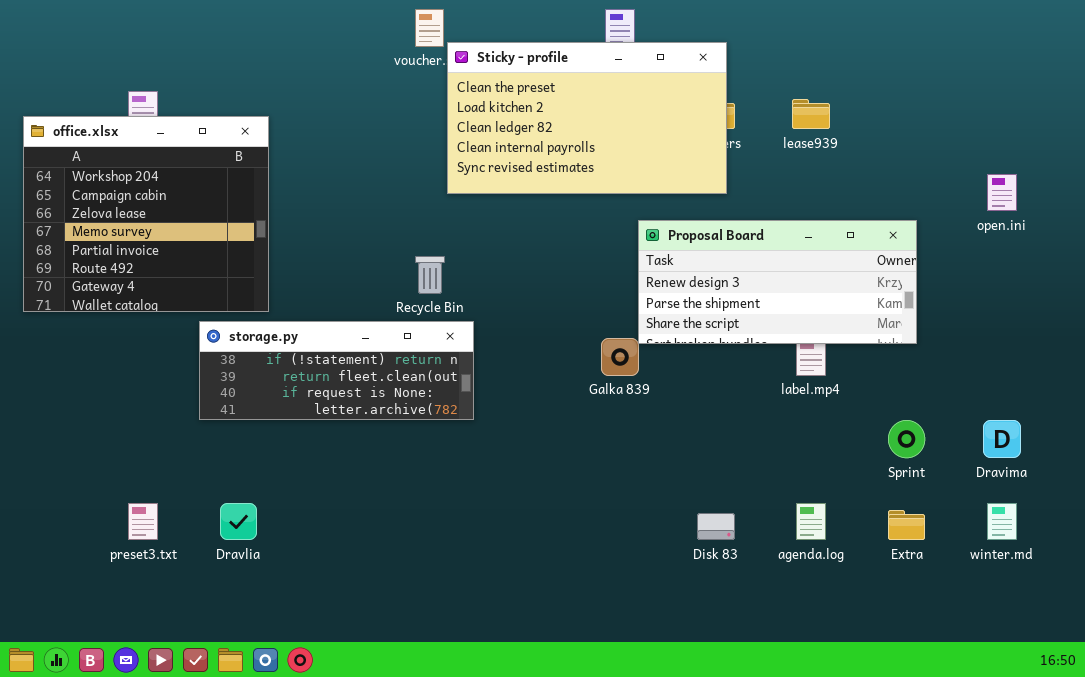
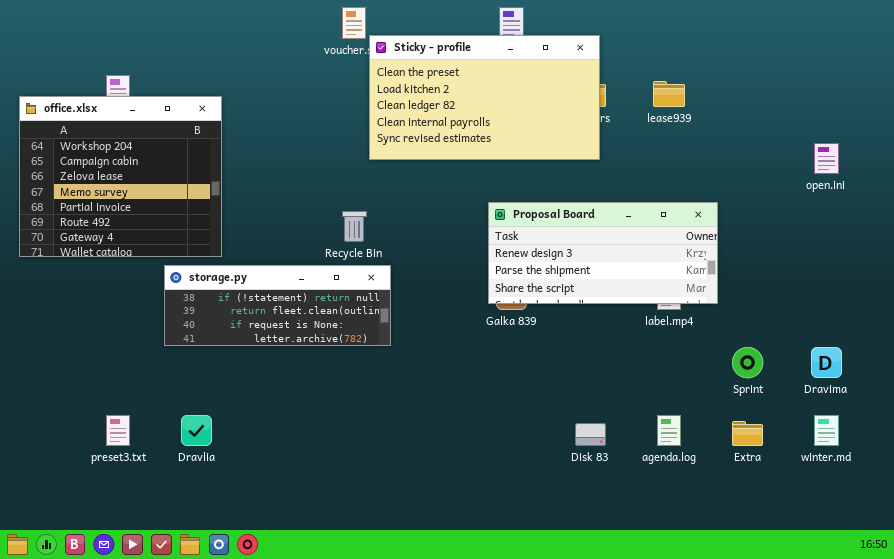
Proposal Board: [638,220,917,344] -> [488,202,718,304], moved

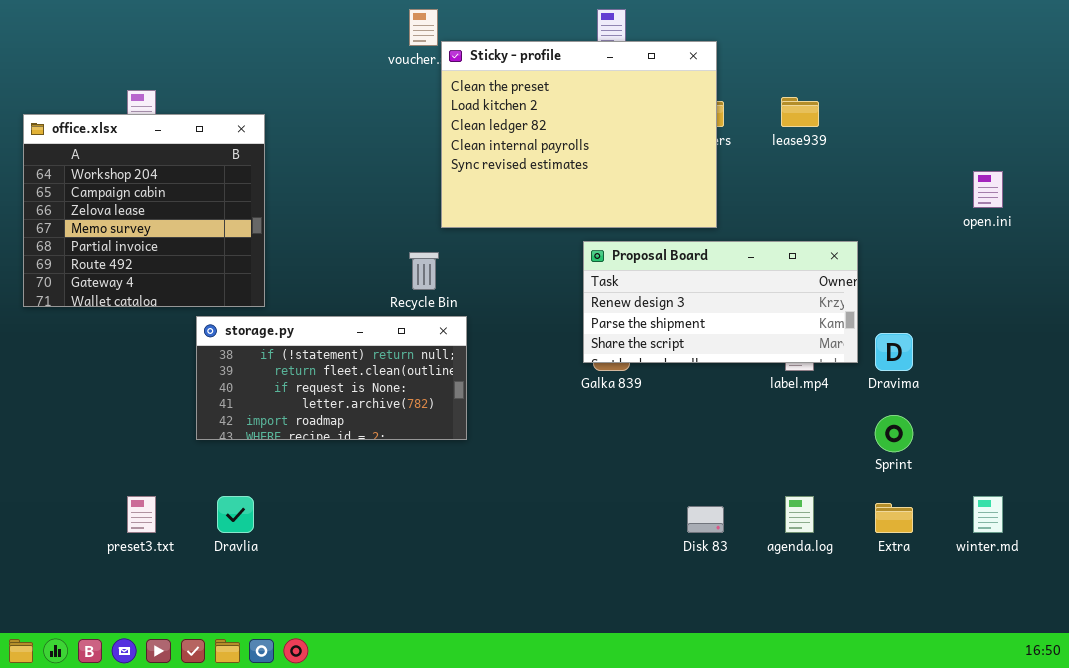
Sticky - profile: [369,35,600,160] -> [441,41,717,228], resized
storage.py: [164,265,391,346] -> [196,316,467,440], resized
Dravima: [811,347,842,378] -> [875,333,913,371], moved

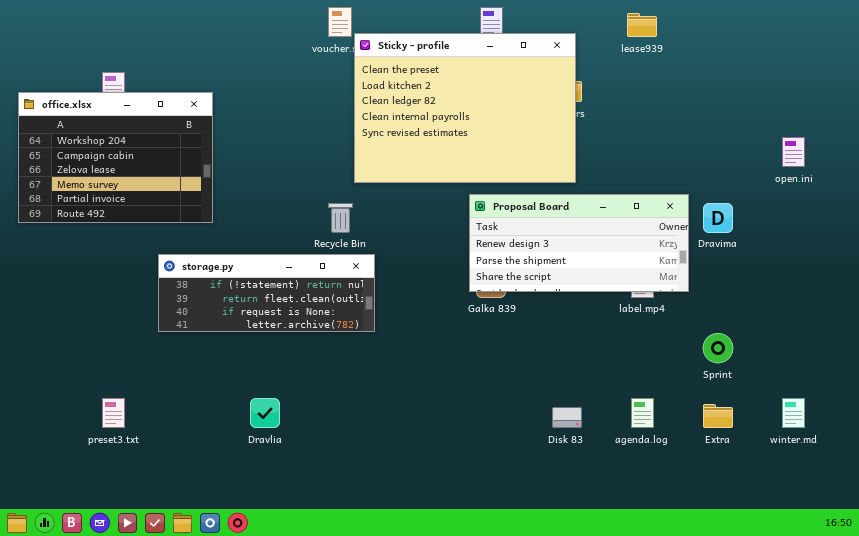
lease939: [781,97,819,127] -> [627,13,657,37], moved
office.xlsx: [23,114,265,307] -> [18,92,213,223], resized
storage.py: [196,316,467,440] -> [158,254,375,332], resized
Dravima: [875,333,913,371] -> [703,203,733,233], moved
Dravlia: [217,496,254,533] -> [250,398,280,428], moved

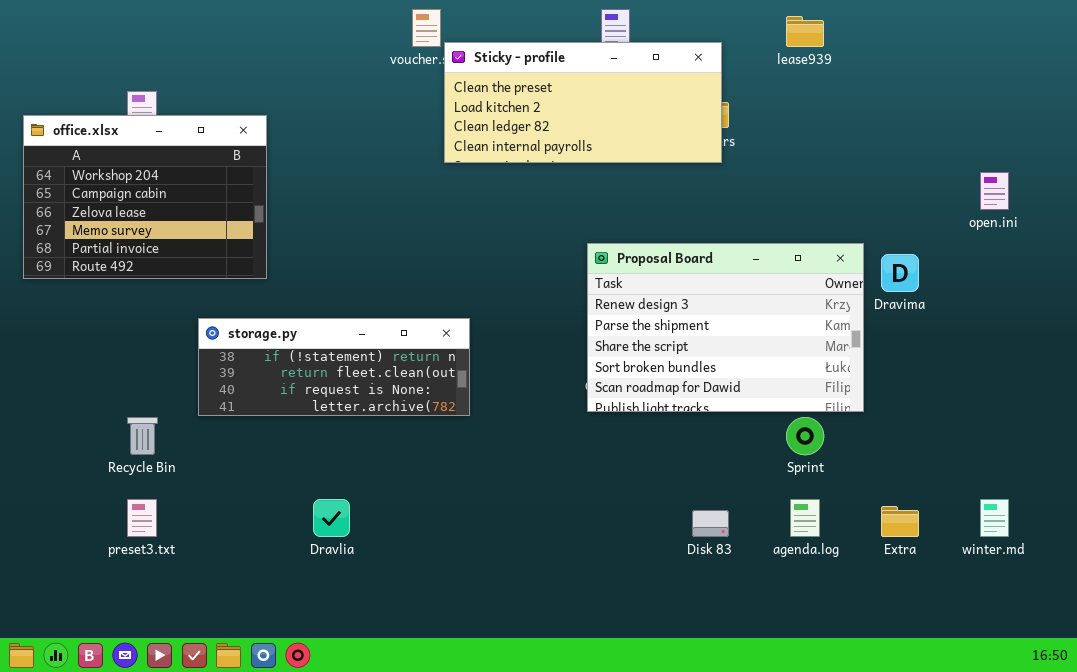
Sticky - profile: [354,33,576,183] -> [444,42,722,163], resized
Proposal Board: [469,194,689,292] -> [587,243,864,412], resized
Recycle Bin: [328,203,353,233] -> [127,417,158,455], moved
Sprint: [703,333,733,363] -> [786,417,824,455], moved

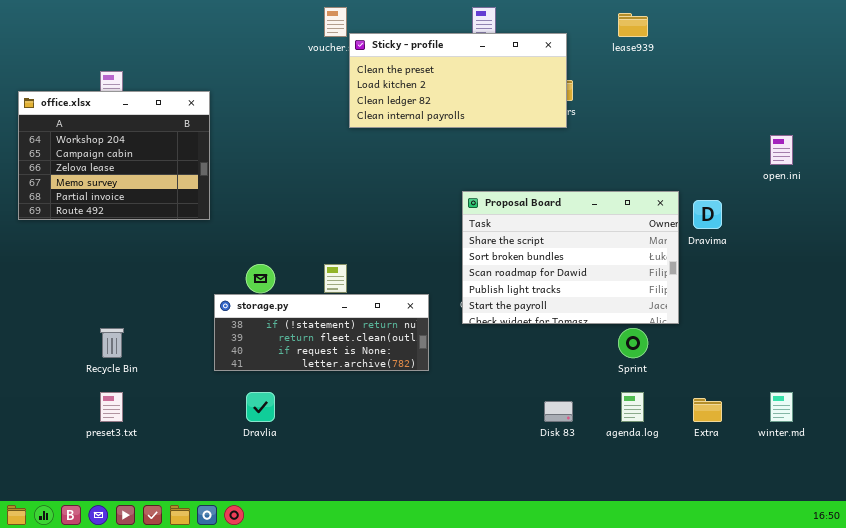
Proposal Board: [587,243,864,412] -> [462,191,679,324], scrolled down 2 rows
storage.py: [198,318,470,416] -> [214,294,429,371], moved

